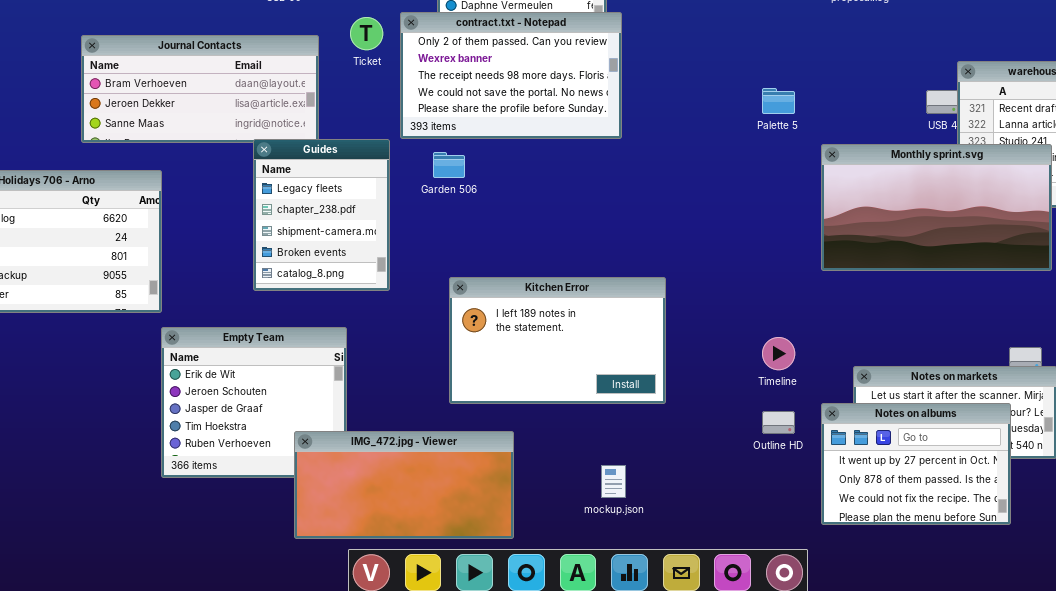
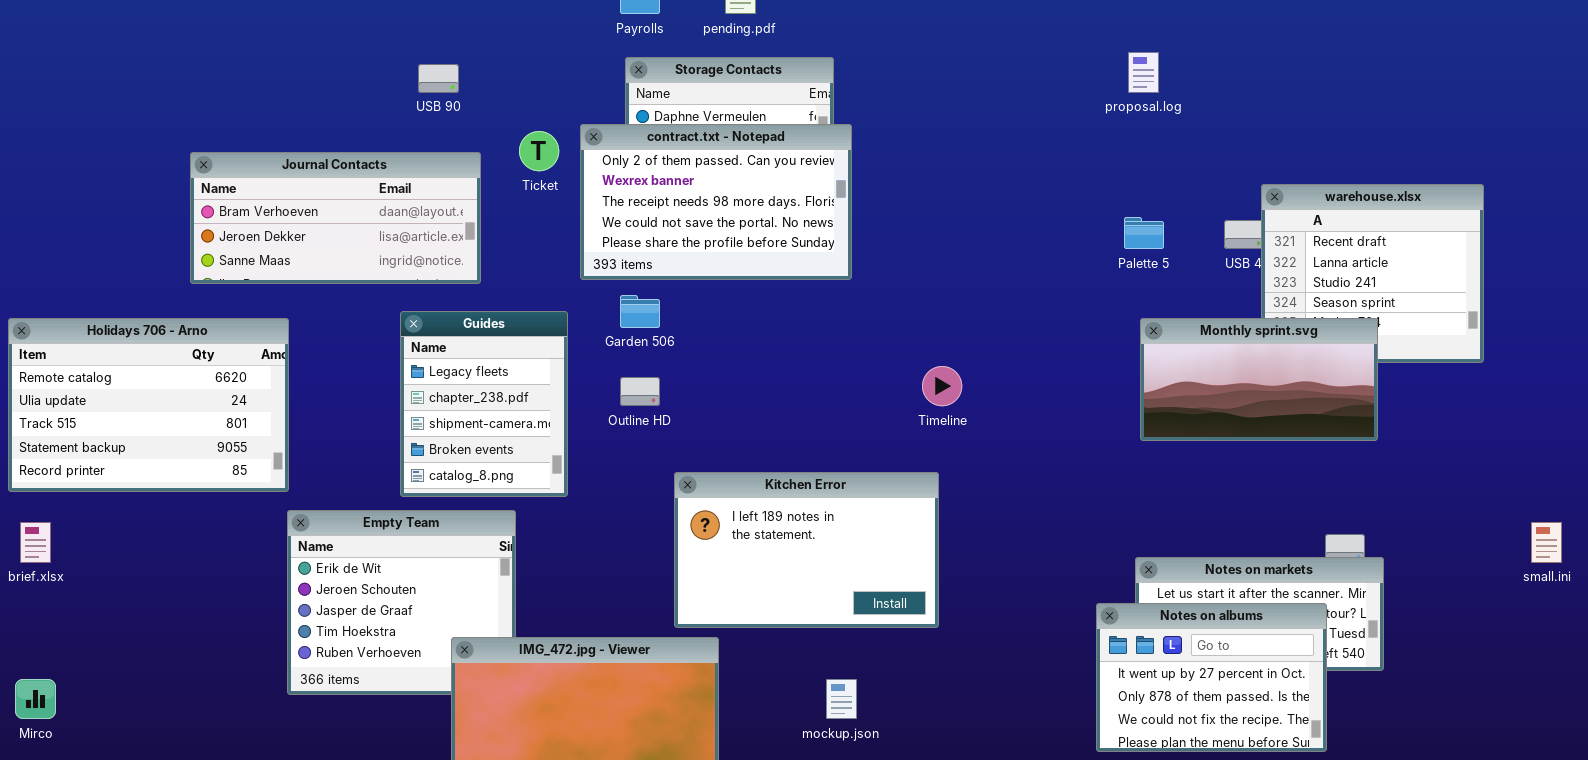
Palette 5: [762,88,795,114] -> [1124,217,1164,249], moved
Guides: [253,139,390,291] -> [400,311,568,497], moved
Monthly sprint.svg: [821,144,1052,271] -> [1140,318,1378,441], resized
Kitchen Error: [449,277,666,404] -> [674,472,939,628], moved
Timeline: [762,337,795,370] -> [922,366,962,406], moved
Outline HD: [762,411,795,434] -> [620,377,660,406], moved

